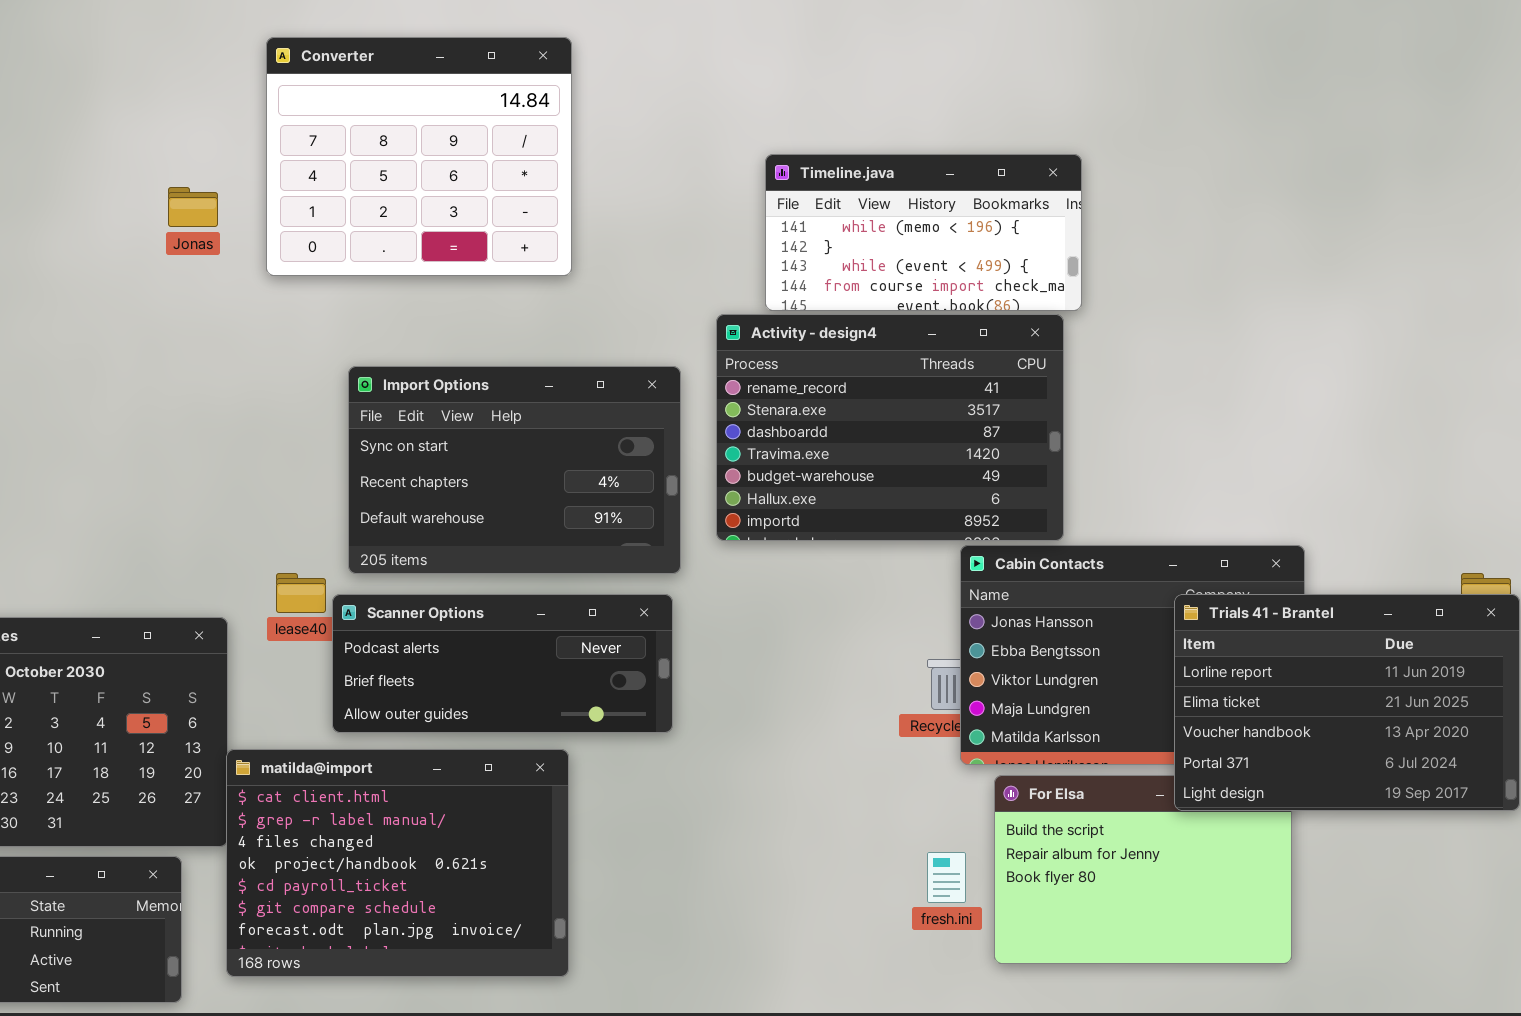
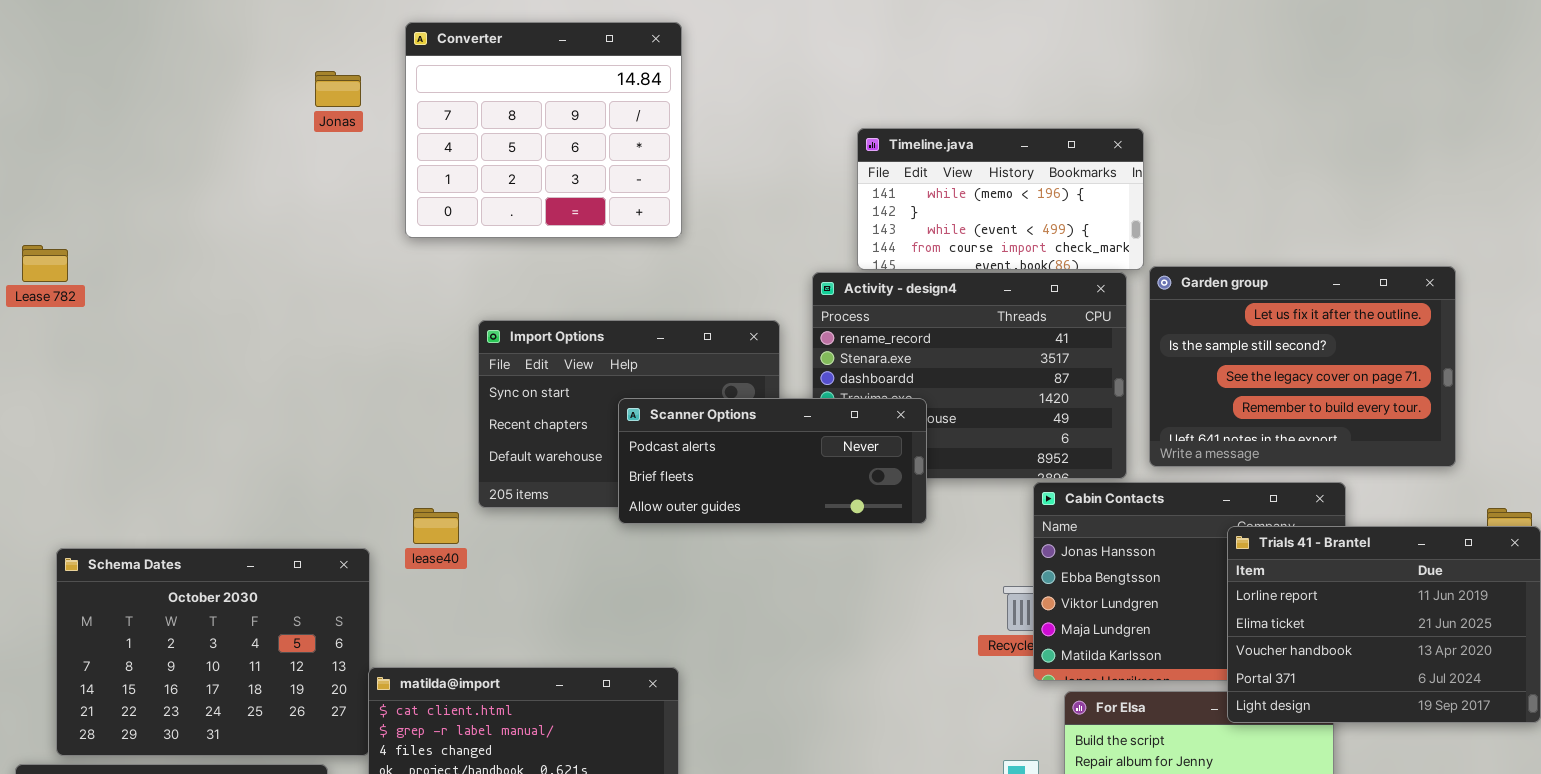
Jonas: [168,187,218,227] -> [315,71,361,107], moved
Garden group: none -> [1149,266,1456,467], opened
Scanner Options: [332,594,673,733] -> [618,398,927,524], moved

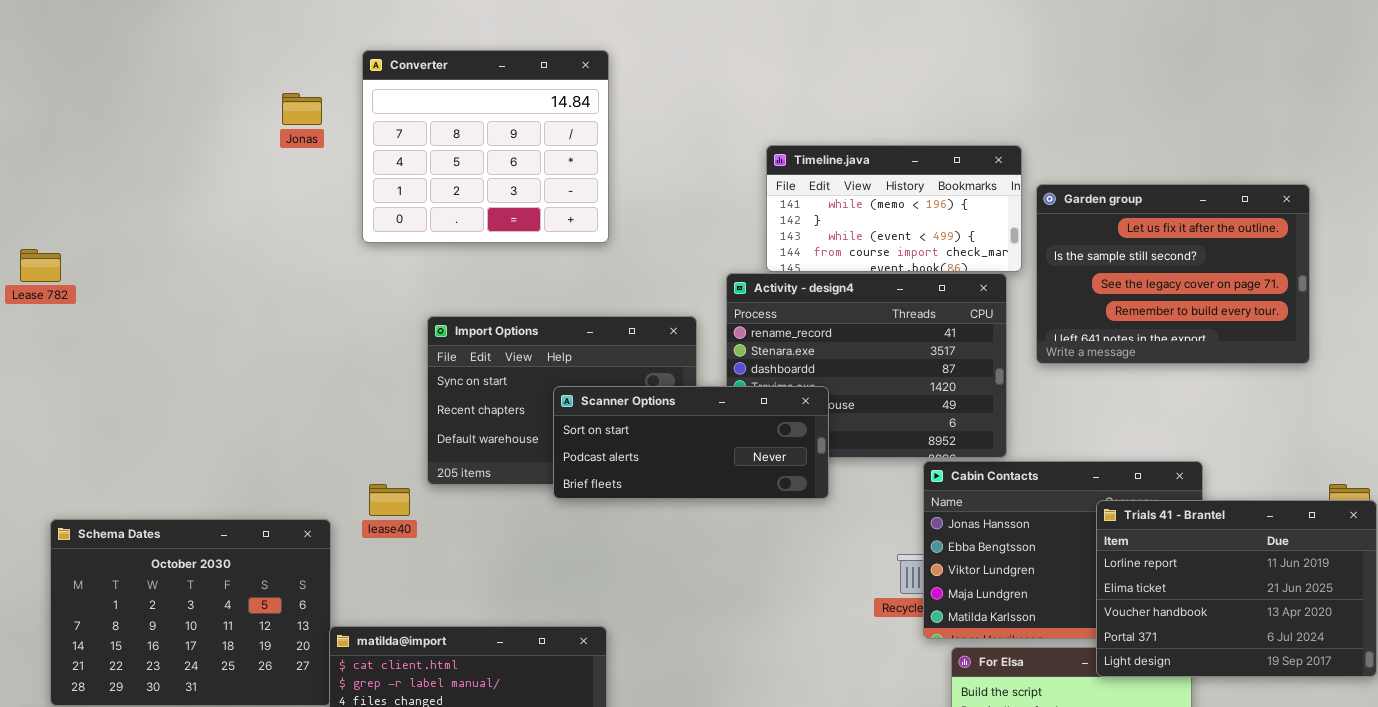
Garden group: [1149,266,1456,467] -> [1036,184,1310,364], moved
Scanner Options: [618,398,927,524] -> [553,386,829,499], scrolled up 1 row

